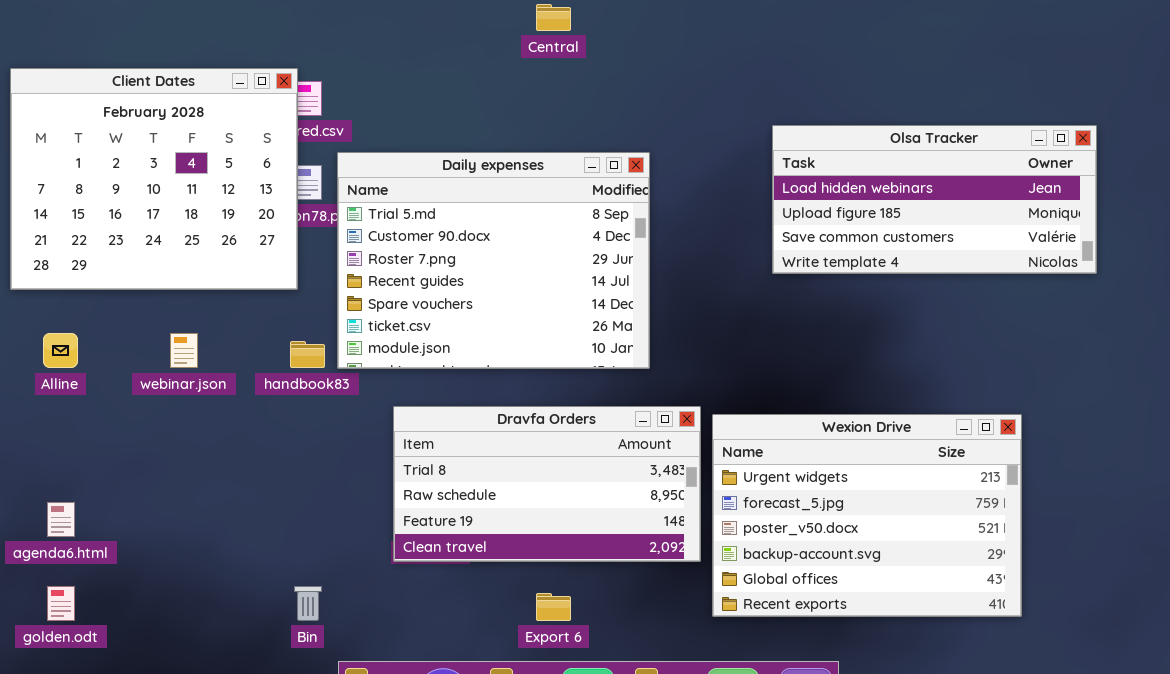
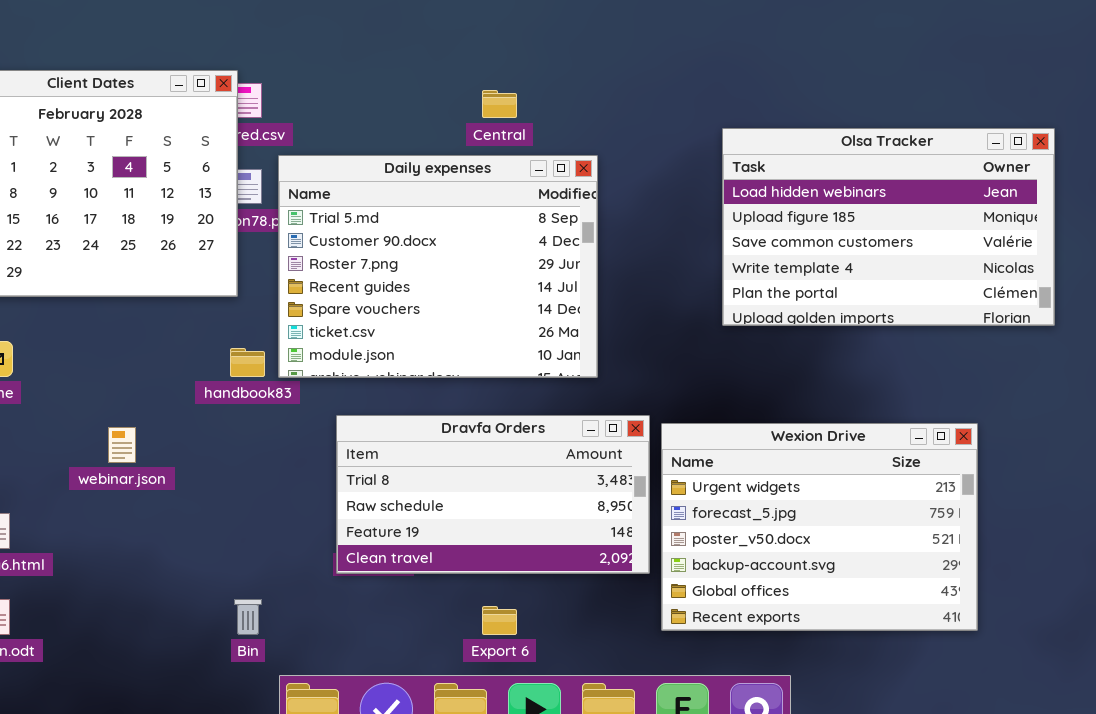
Central: [536,4,571,31] -> [482,90,517,118], moved
Olsa Tracker: [772,125,1097,274] -> [722,128,1055,326], resized
webinar.json: [170,333,198,368] -> [108,427,136,463], moved

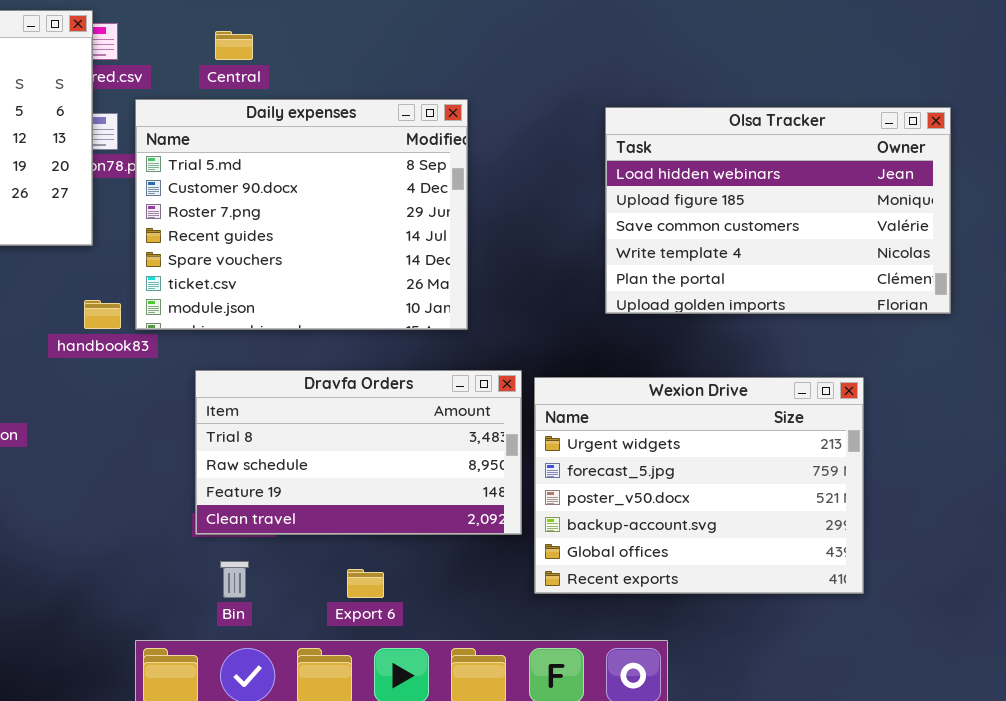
Central: [482,90,517,118] -> [215,31,253,60], moved
Olsa Tracker: [722,128,1055,326] -> [605,107,951,314], moved
Bin: [234,599,262,635] -> [220,561,249,598], moved

